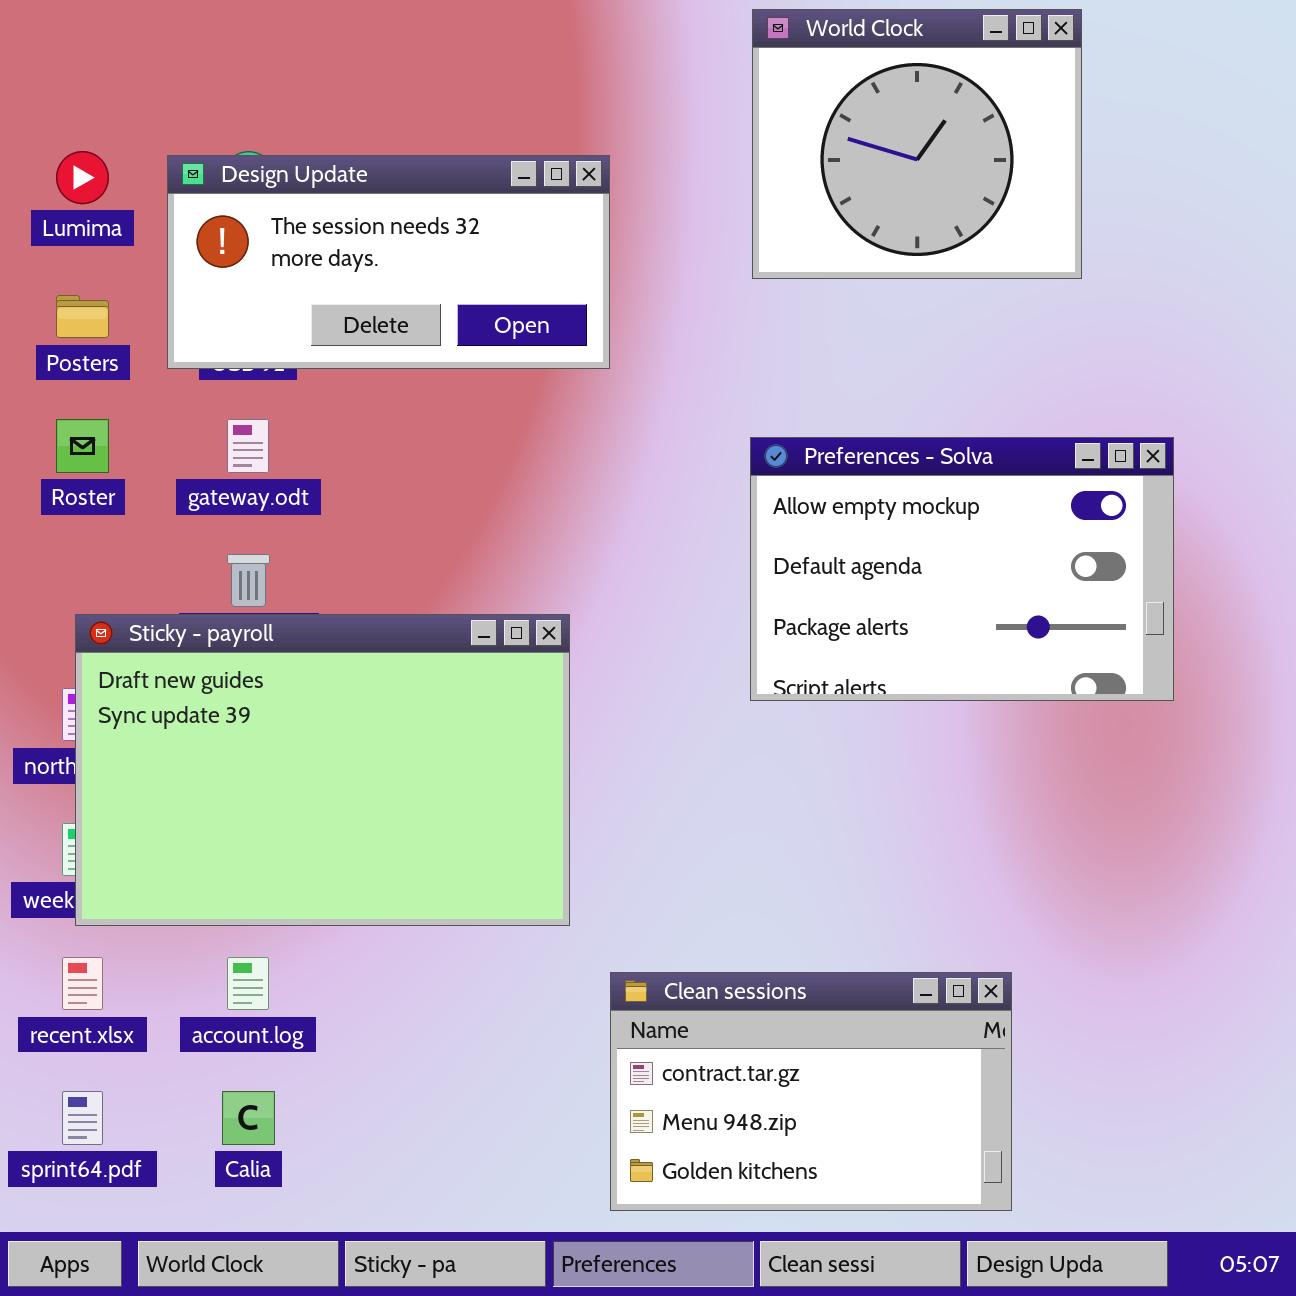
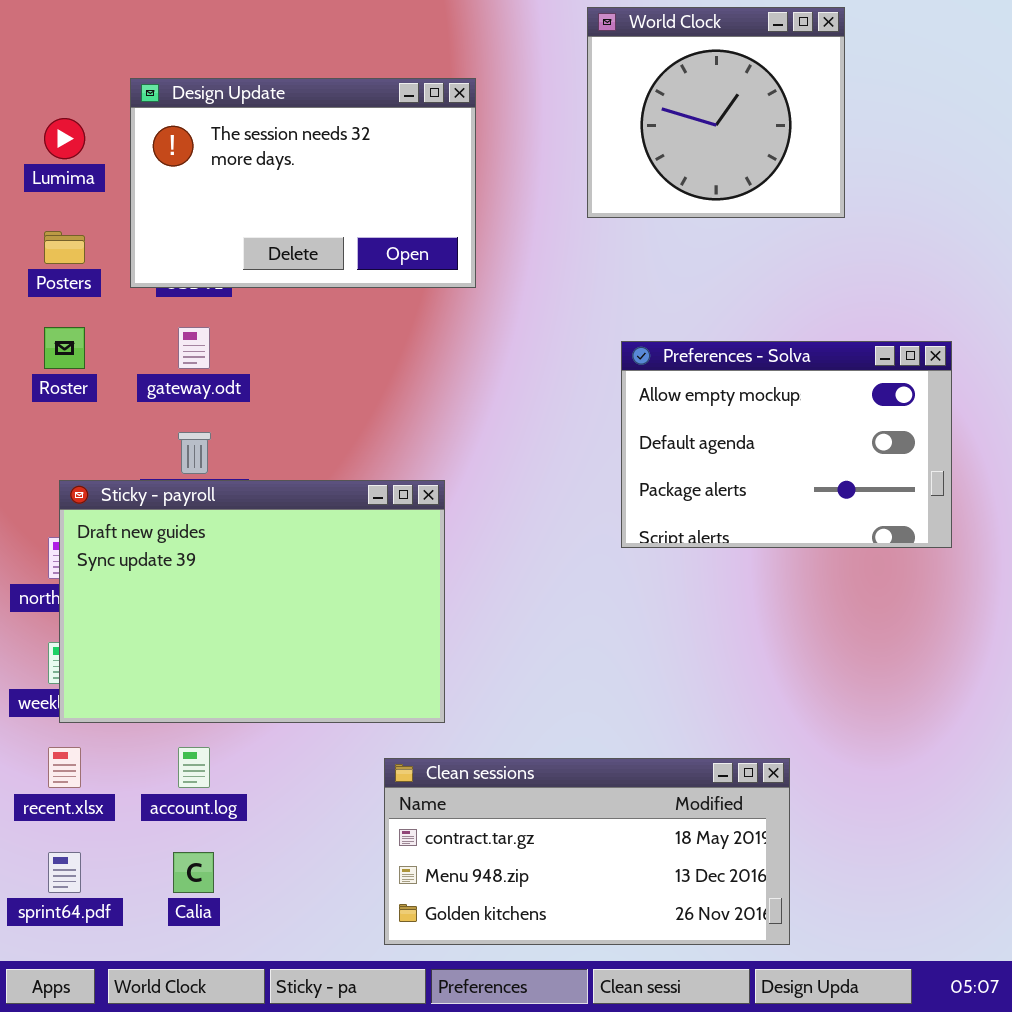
Design Update: [167,155,610,369] -> [130,78,476,288], resized
Preferences - Solva: [750,437,1174,701] -> [621,341,952,548], moved
Clean sessions: [610,972,1012,1211] -> [384,758,790,945], resized

